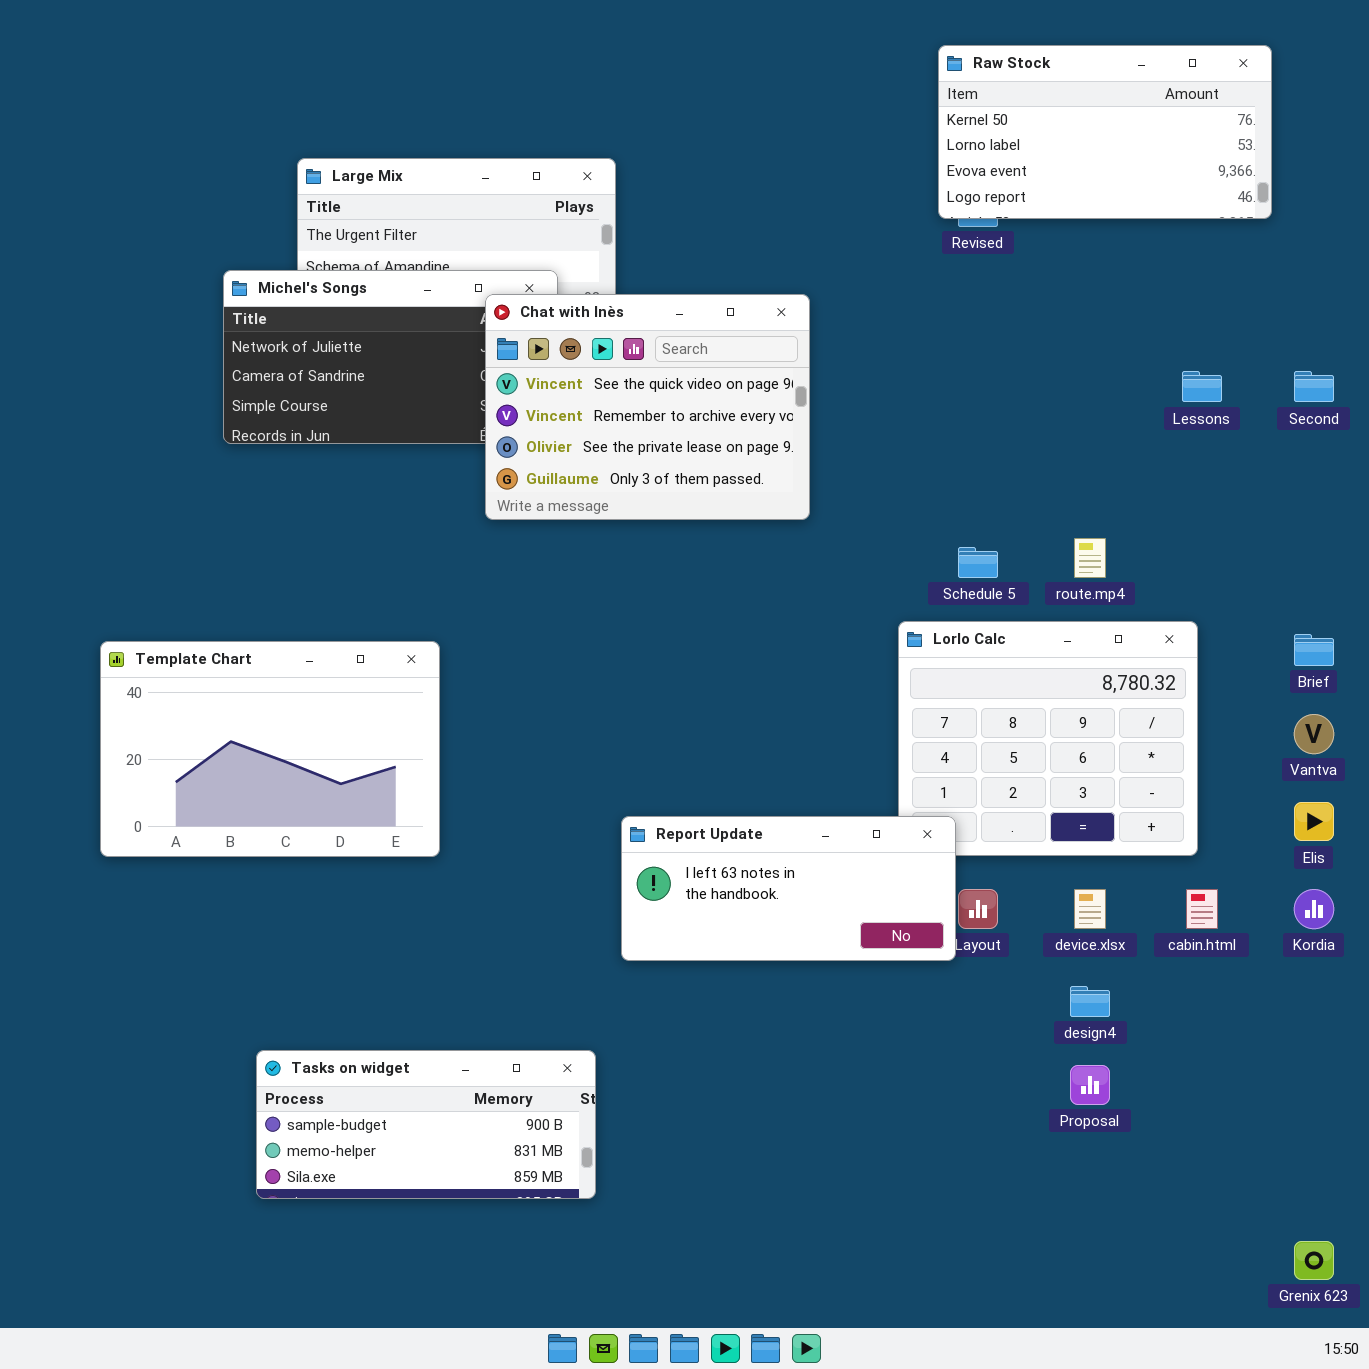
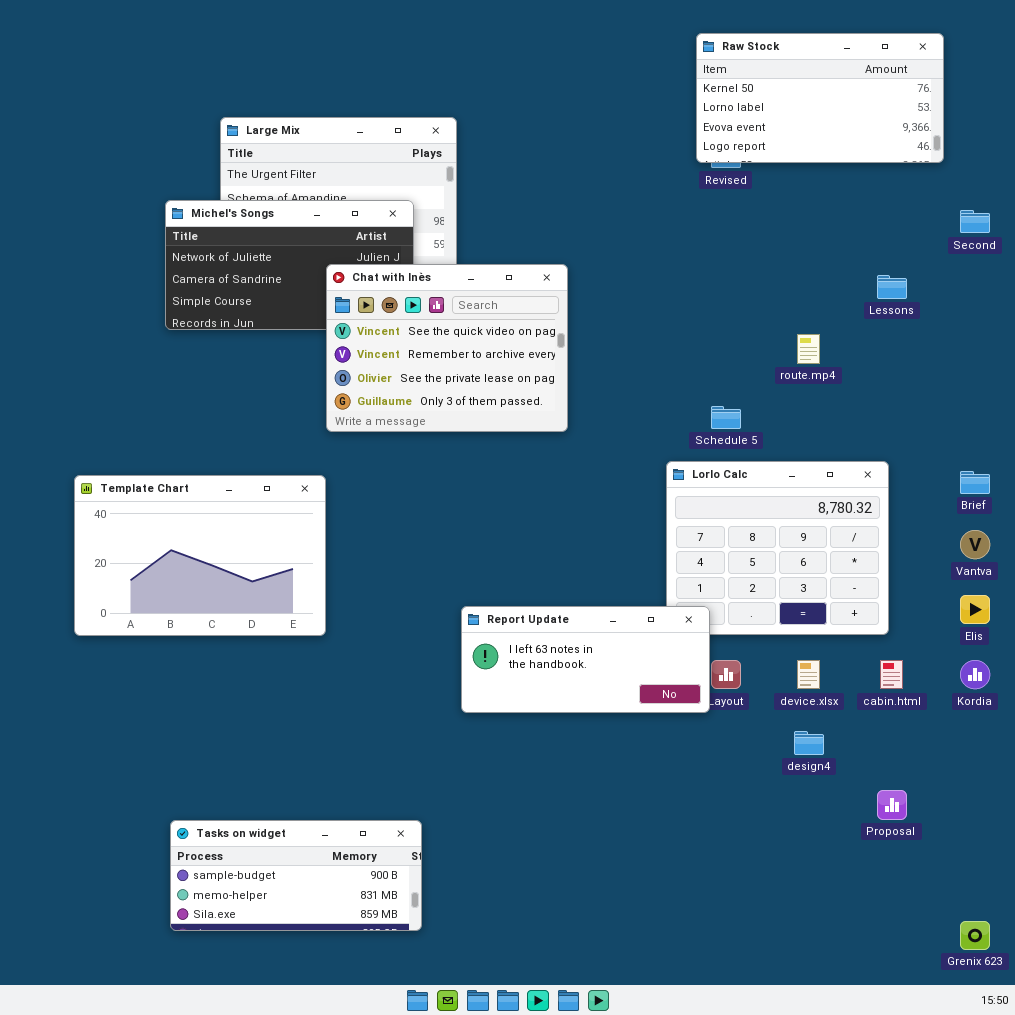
Chat with Inès: [485,294,810,520] -> [326,264,568,432], moved
Second: [1294,371,1334,402] -> [960,210,990,233], moved
route.mp4: [1074,538,1106,578] -> [797,334,820,364], moved
Tasks on widget: [256,1050,596,1199] -> [170,820,422,931], moved
Proposal: [1070,1065,1110,1105] -> [877,790,907,820], moved

